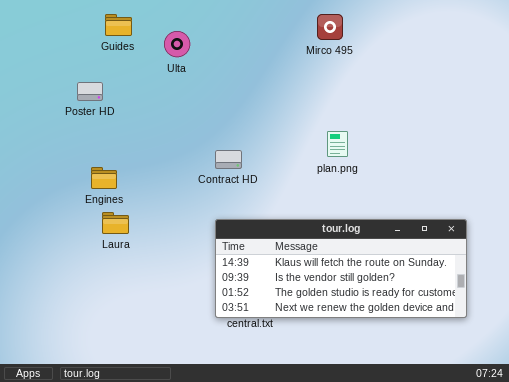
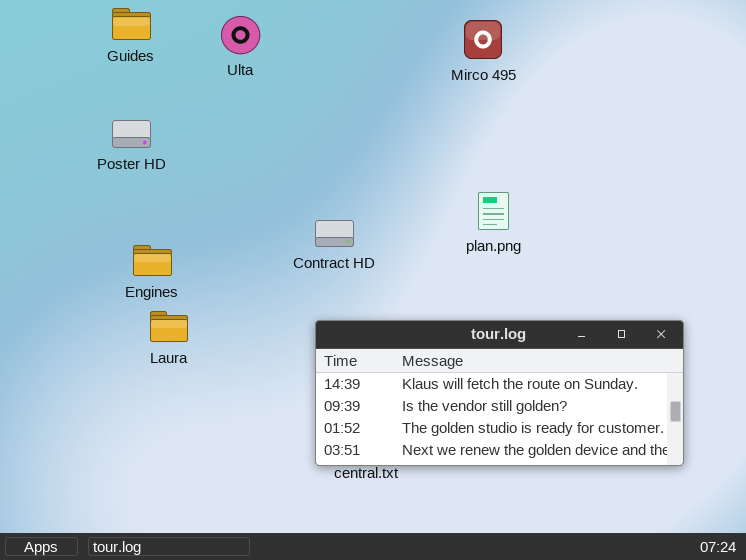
Guides: [105,14,132,36] -> [112,8,151,40], moved
Ulta: [164,31,190,57] -> [221,16,260,54], moved

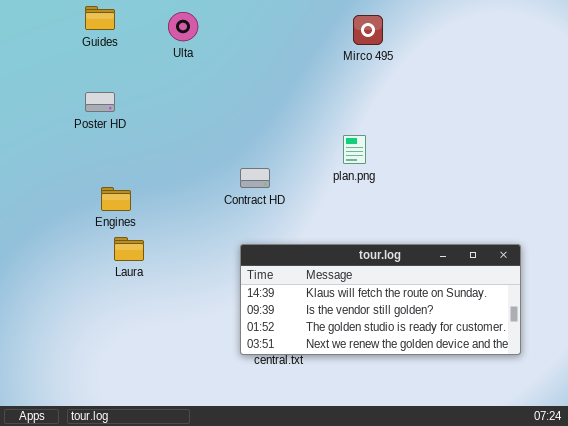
plan.png: [478,192,509,230] -> [343,135,366,164], moved

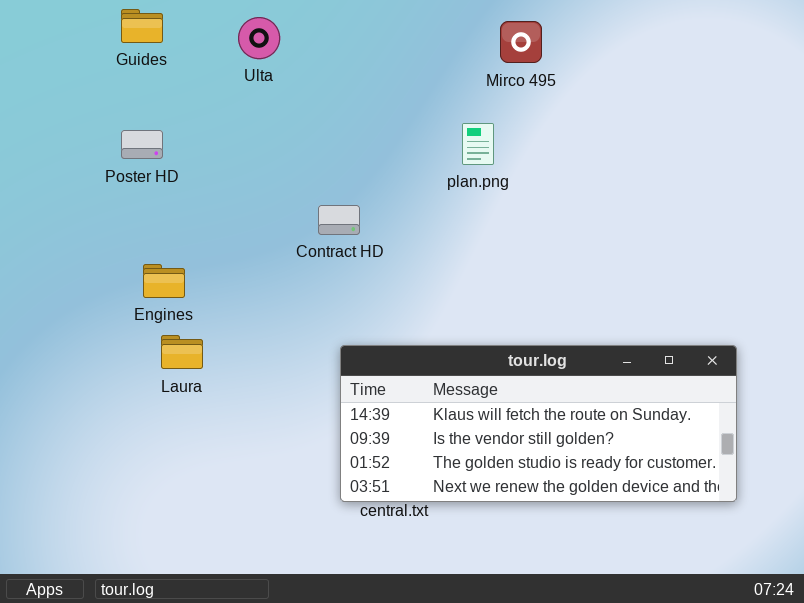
plan.png: [343,135,366,164] -> [462,123,494,165], moved
Contract HD: [240,168,270,188] -> [318,205,360,235], moved

